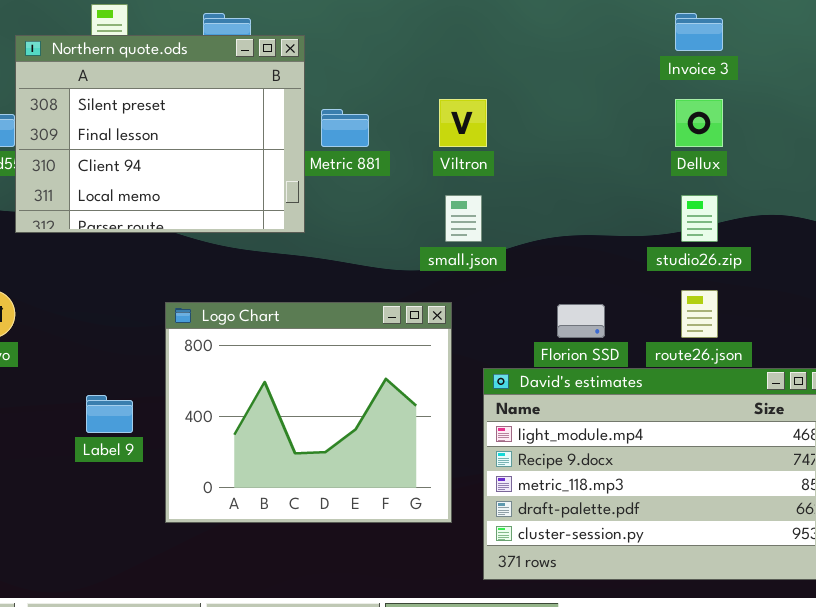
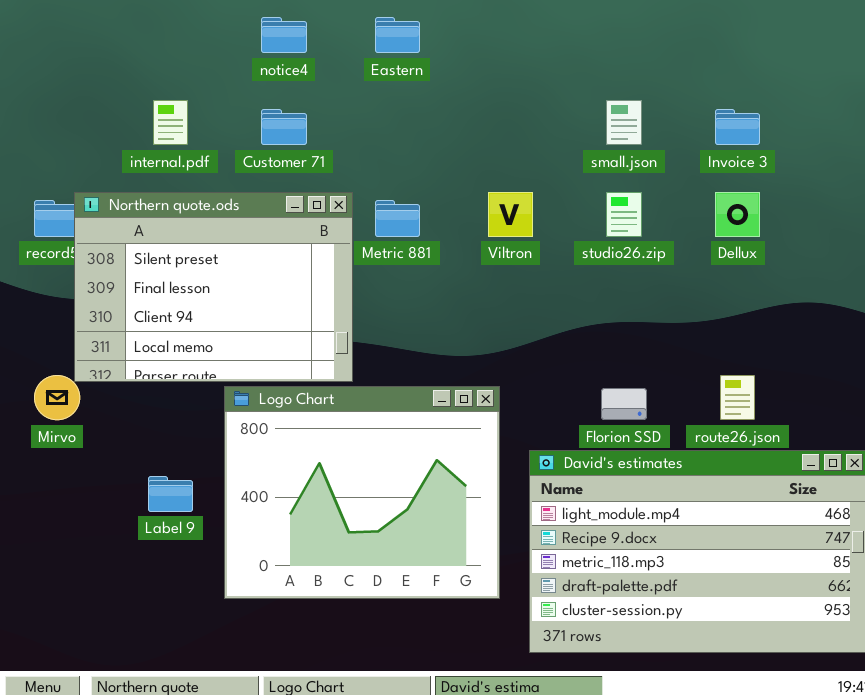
Northern quote.ods: [15,35,305,233] -> [74,192,353,382], moved
small.json: [445,195,482,242] -> [606,100,642,145], moved
studio26.zip: [681,195,718,242] -> [606,192,642,237], moved

